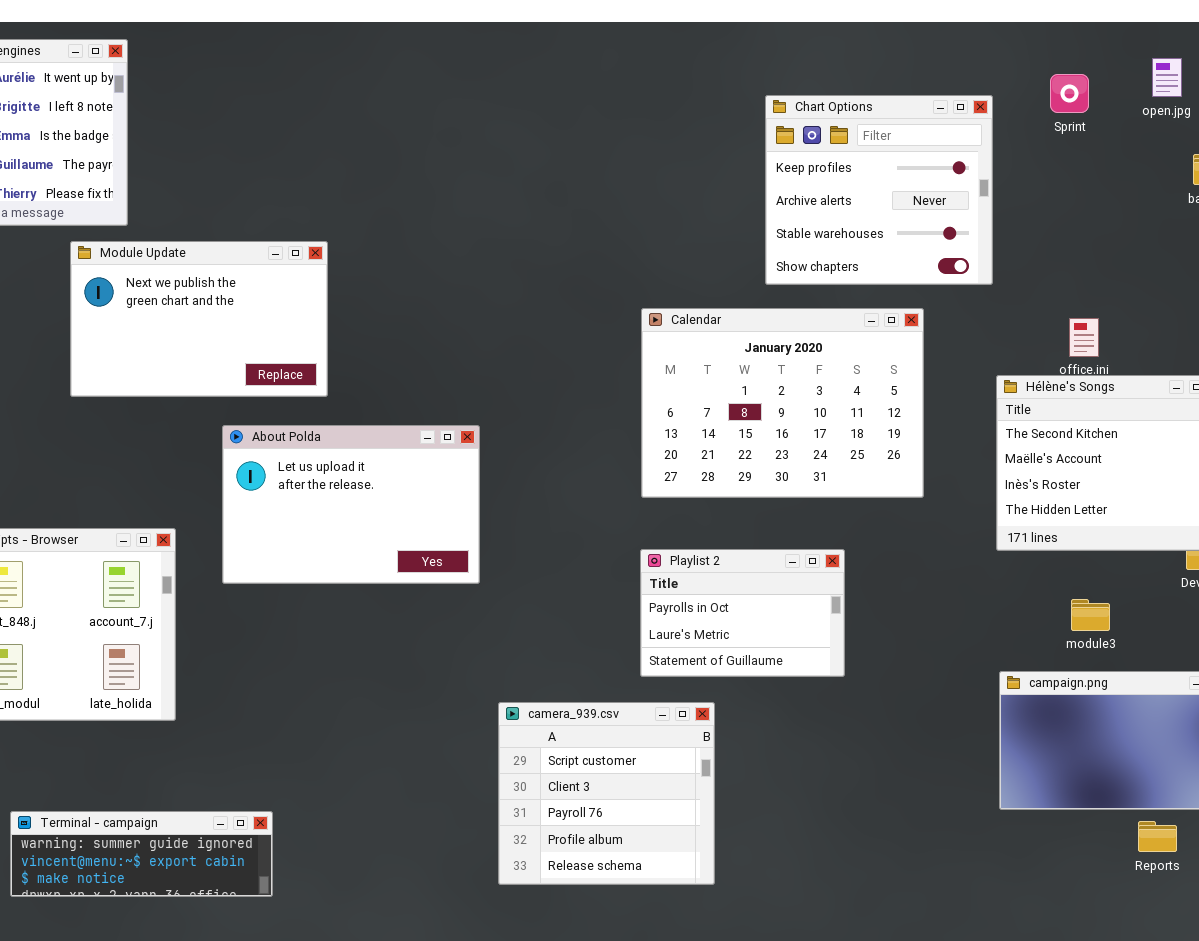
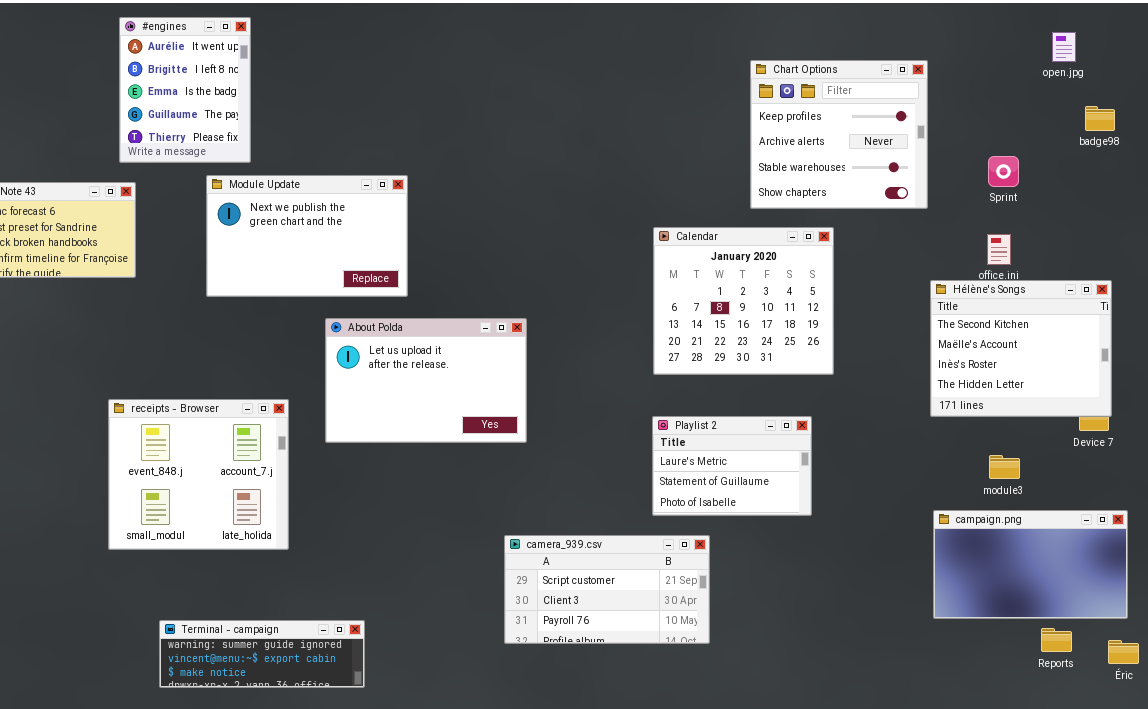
Sprint: [1050,74,1089,113] -> [988,156,1019,187], moved
Calendar: [641,308,924,498] -> [653,227,834,375], resized
Playlist 2: [640,549,845,677] -> [652,416,812,516], scrolled down 1 row
camera_939.csv: [498,702,715,885] -> [504,535,710,644], resized

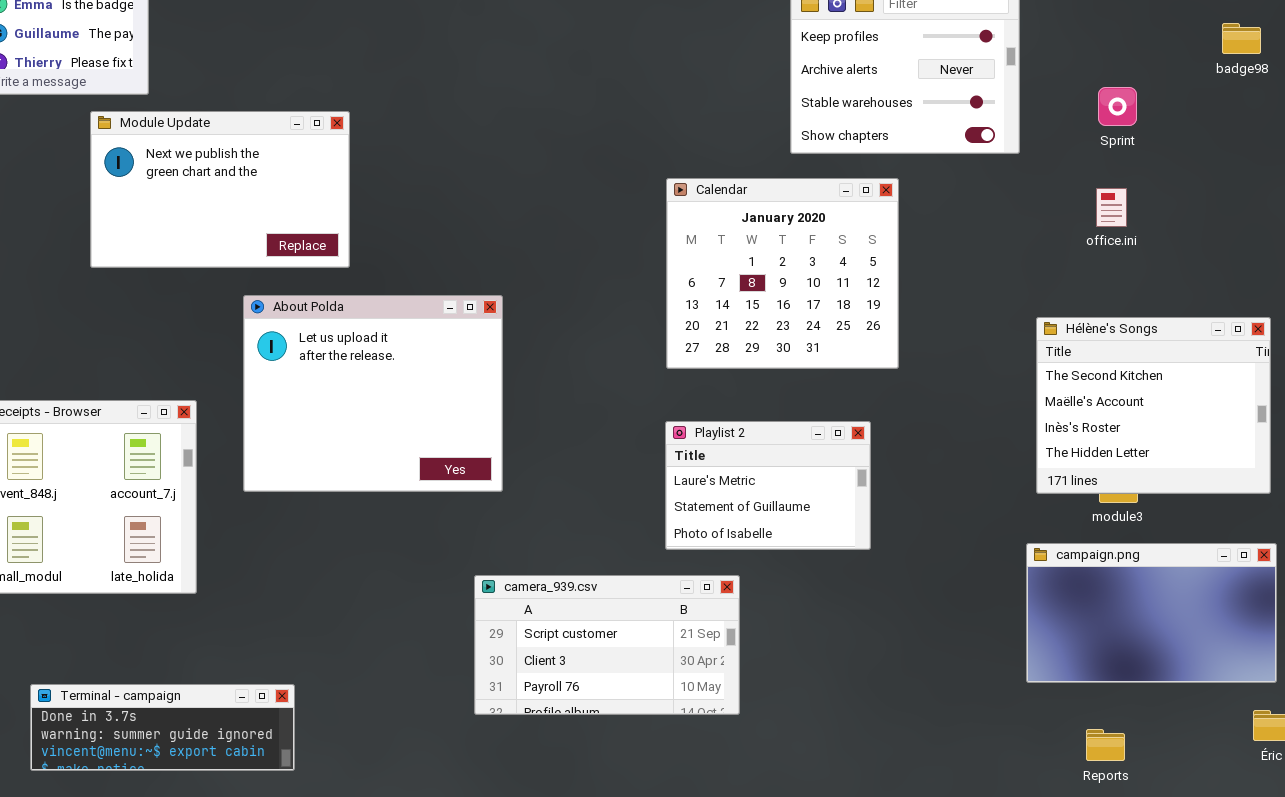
Hélène's Songs: [930,280,1112,417] -> [1036,317,1271,494], moved
About Polda: [325,318,527,443] -> [243,295,503,492], resized
Terminal - campaign: [159,620,365,688] -> [30,684,295,771], scrolled up 1 row
Reports: [1041,628,1072,652] -> [1086,729,1125,761], moved

